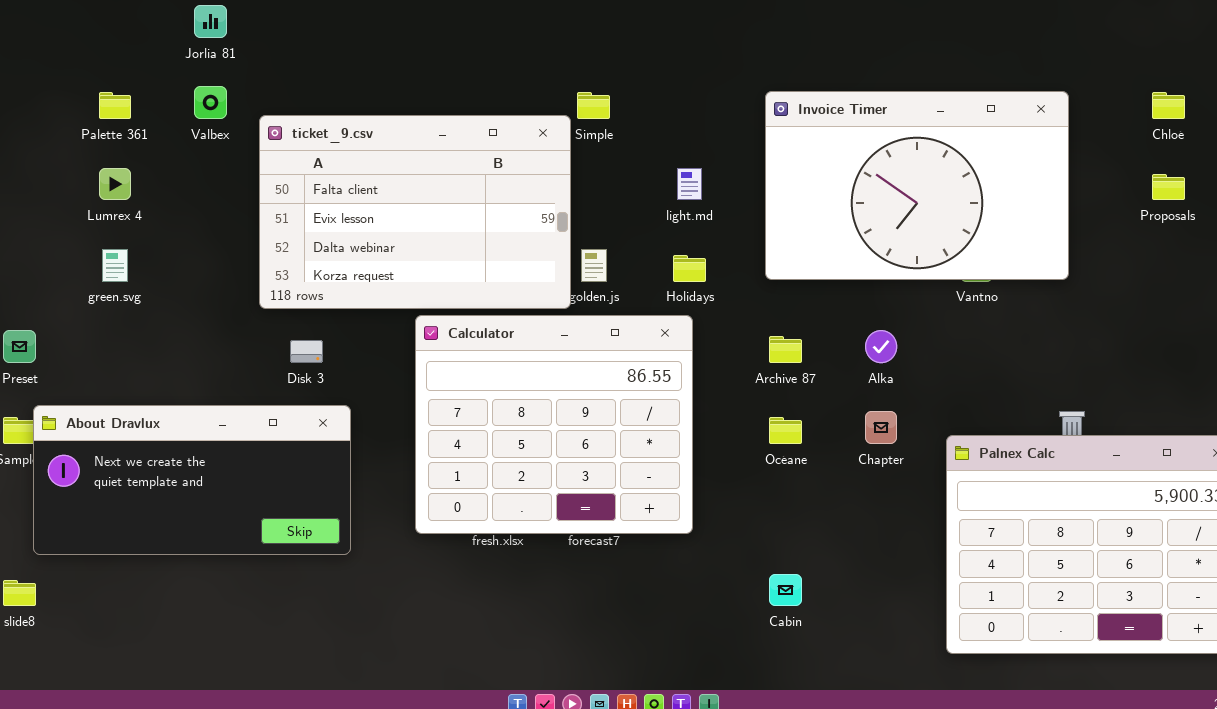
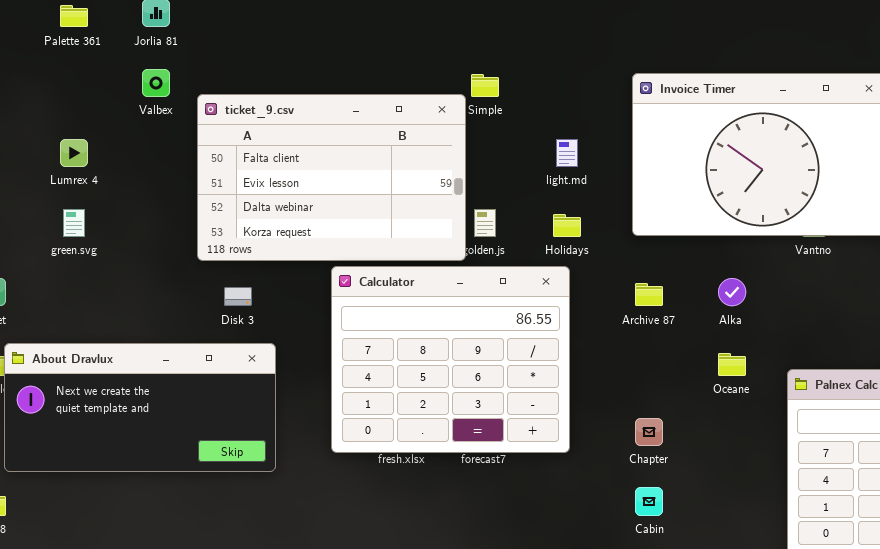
Palette 361: [99,92,131,119] -> [60,5,88,27], moved
Chapter: [865,411,897,444] -> [635,418,663,446], moved
Océane: [769,417,802,444] -> [718,353,746,376], moved

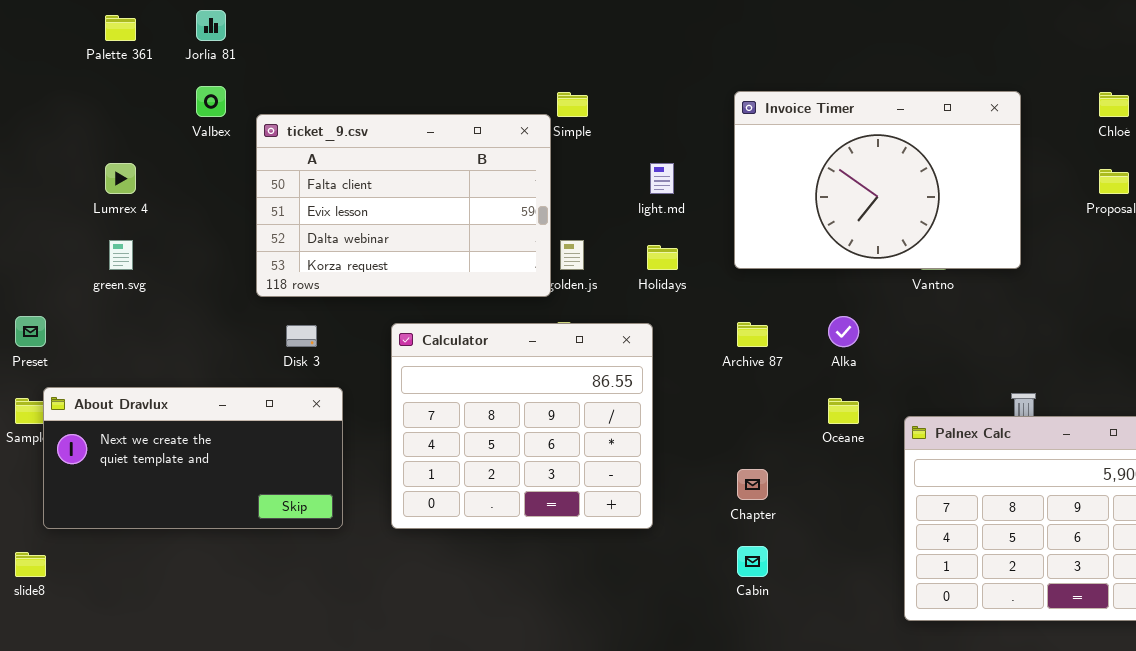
Calculator: [331,266,570,453] -> [391,323,653,529], moved

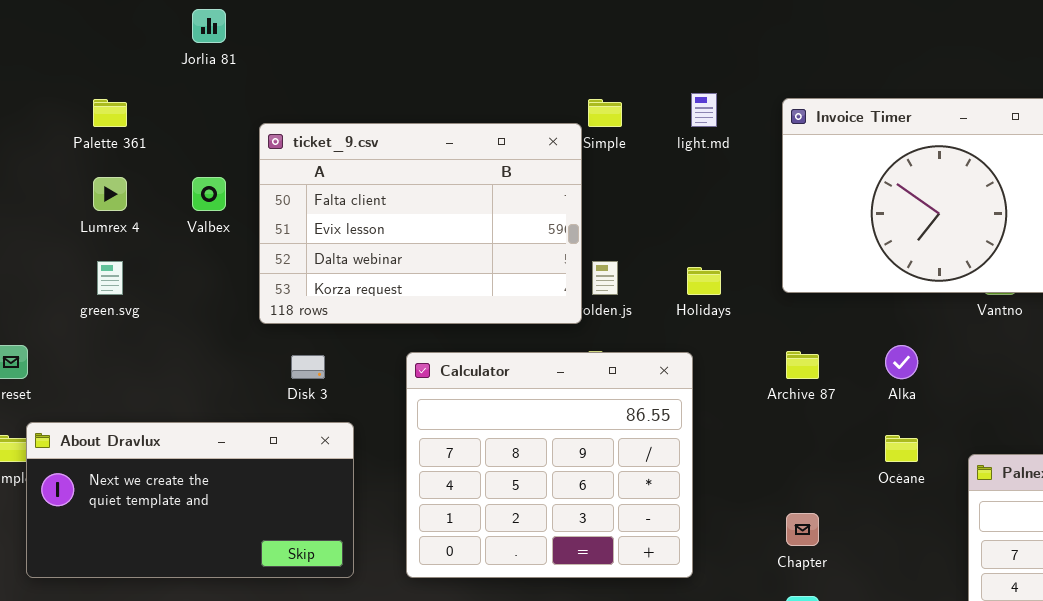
Palette 361: [105,15,136,41] -> [93,99,127,127], moved
Valbex: [196,86,226,117] -> [192,177,226,211], moved
light.md: [650,163,674,194] -> [691,93,717,127], moved

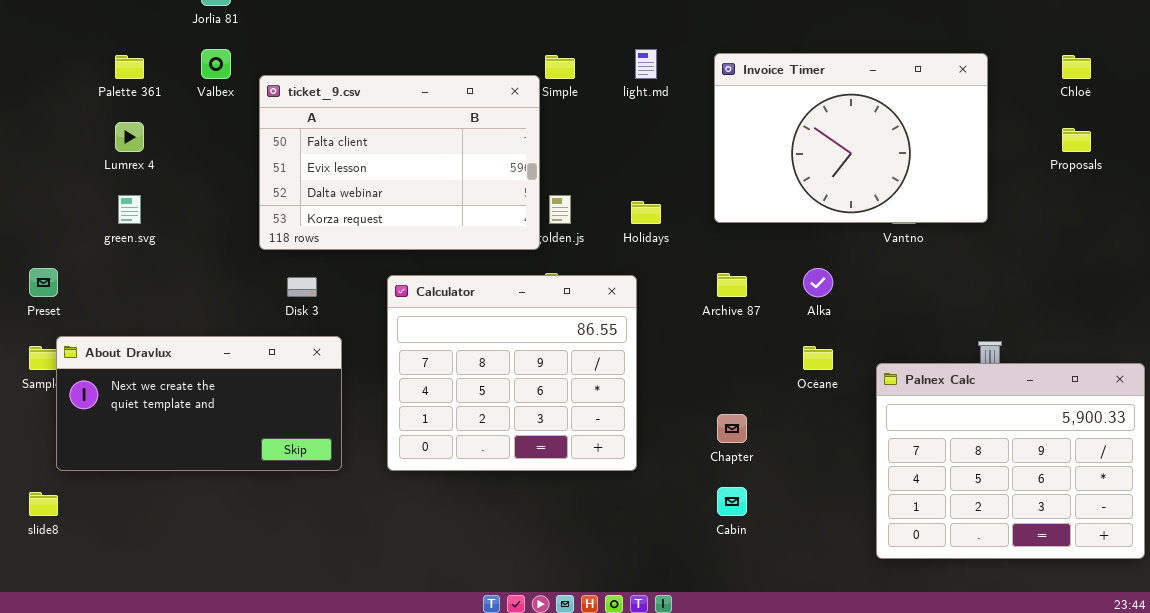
Valbex: [192,177,226,211] -> [201,49,231,79], moved

